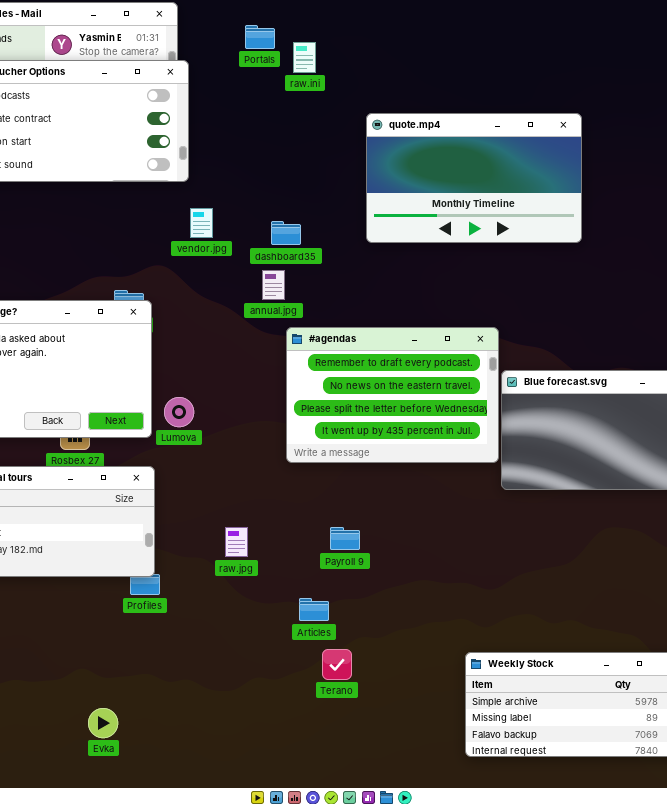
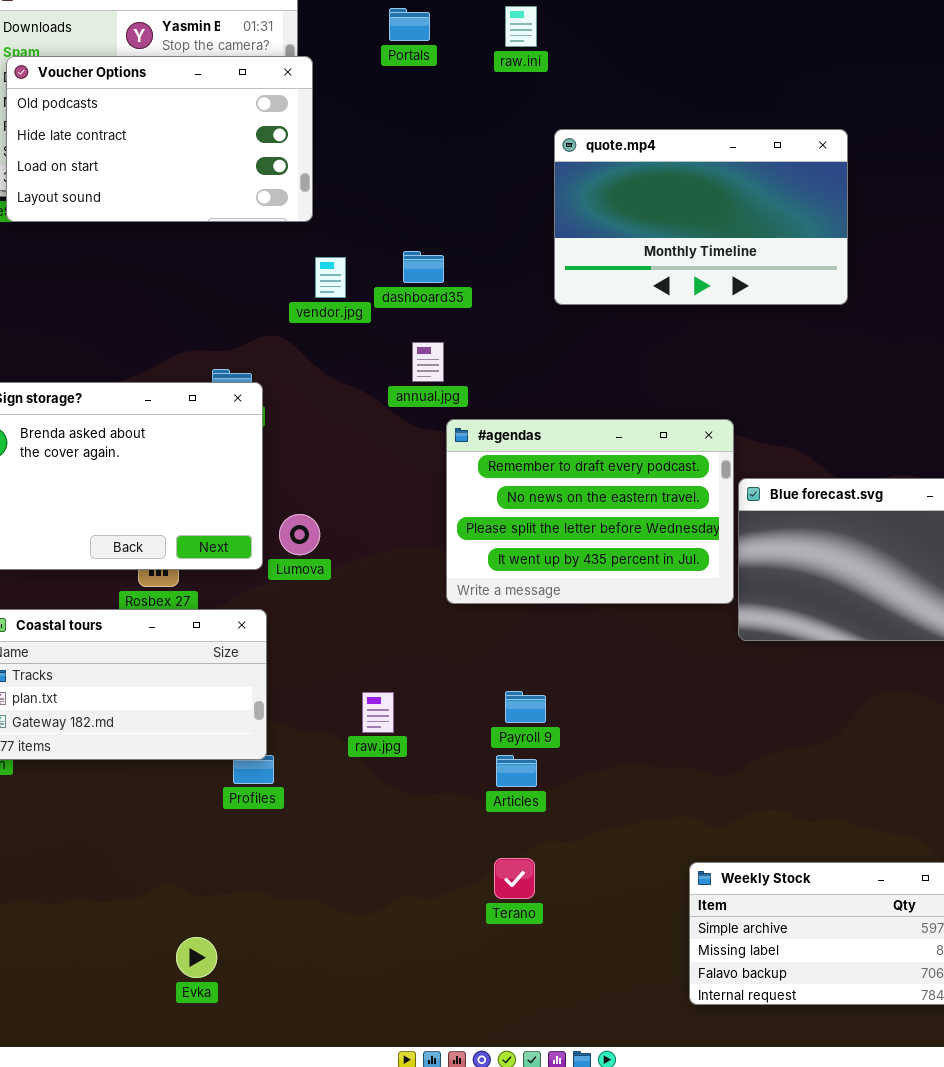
raw.ini: [293,42,316,73] -> [505,6,537,47], moved
dashboard35: [271,221,301,245] -> [403,251,444,283], moved
Articles: [299,598,329,621] -> [496,755,537,787], moved

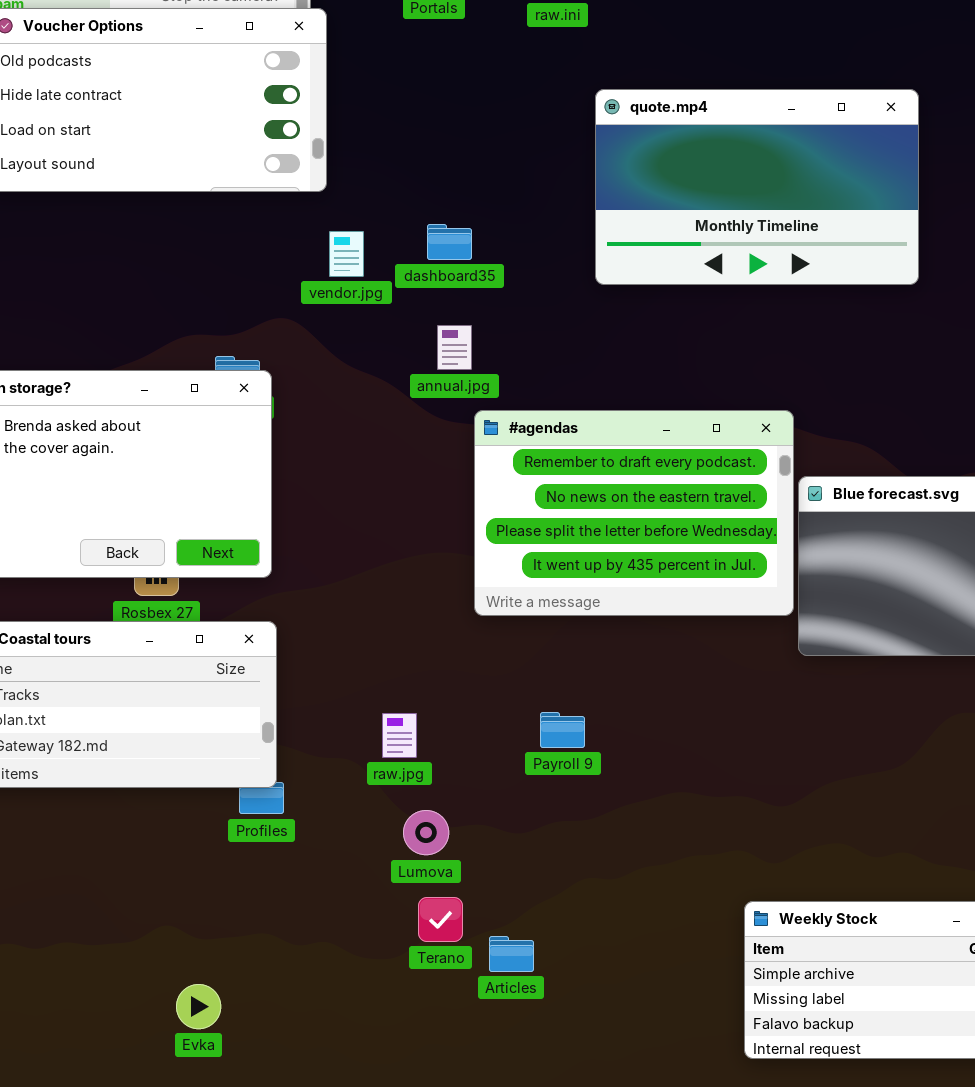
Lumova: [279,514,320,555] -> [403,810,449,855], moved
Articles: [496,755,537,787] -> [489,936,534,972], moved
Terano: [494,858,535,899] -> [418,897,463,942], moved

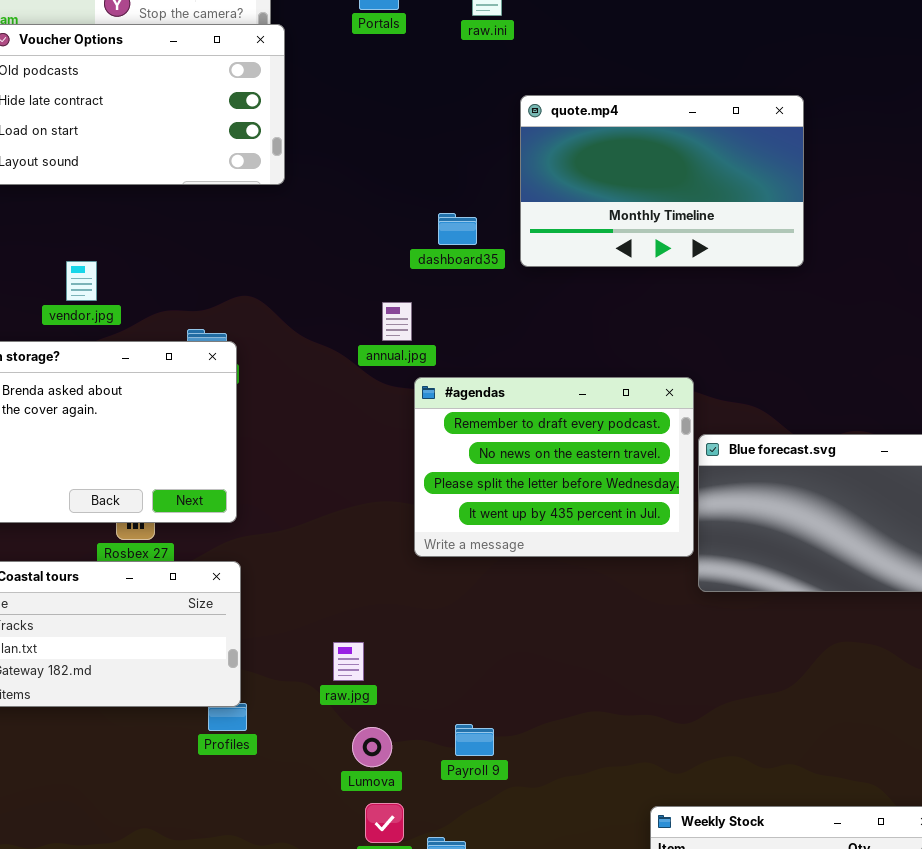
dashboard35: [427,224,472,260] -> [438,213,477,245], moved
vendor.jpg: [329,231,364,277] -> [66,261,97,301], moved
Payroll 9: [540,712,585,748] -> [455,724,494,756], moved

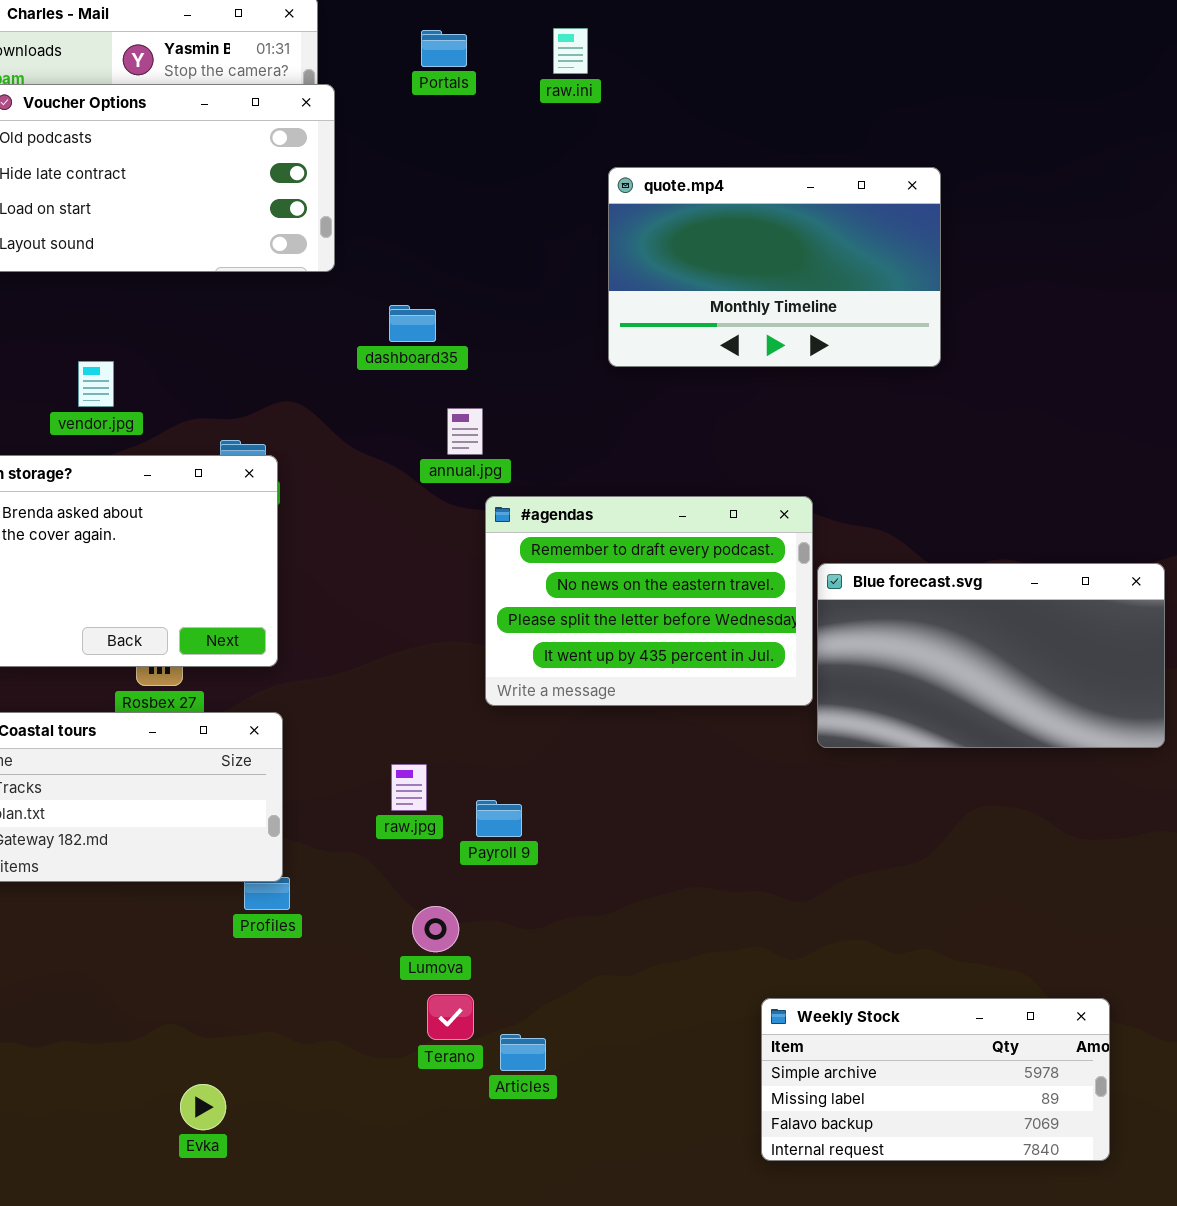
dashboard35: [438,213,477,245] -> [389,305,436,342], moved
raw.jpg: [333,642,364,681] -> [391,764,427,811], moved
Payroll 9: [455,724,494,756] -> [476,800,522,837], moved

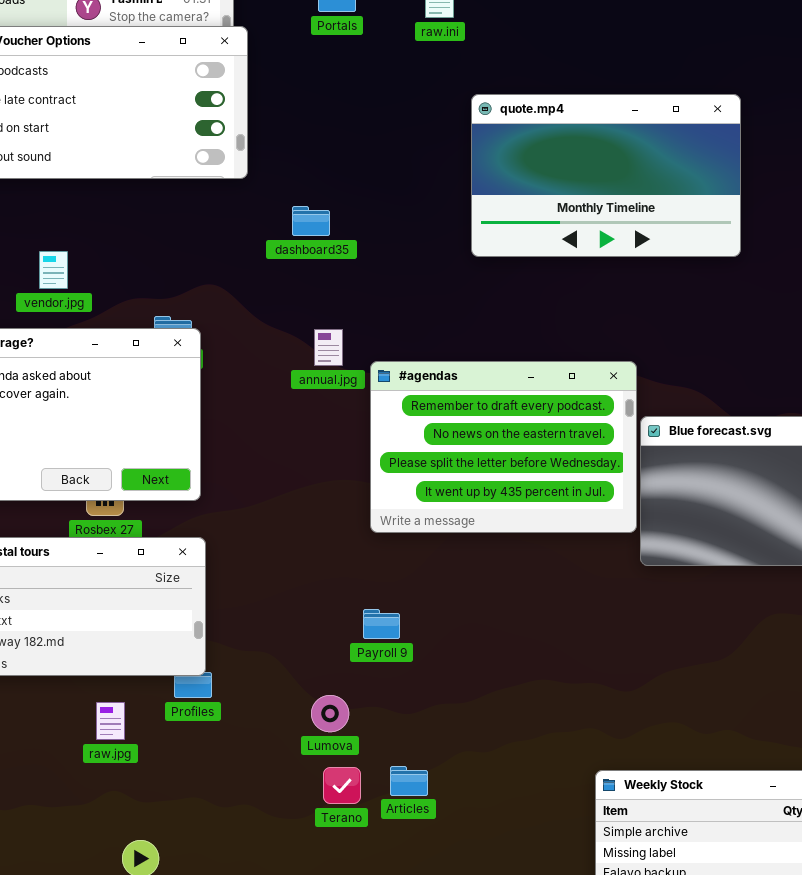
annual.jpg: [447,408,483,455] -> [314,329,343,366], moved
raw.jpg: [391,764,427,811] -> [96,702,125,740], moved
Articles: [500,1034,546,1071] -> [390,766,428,796], moved

